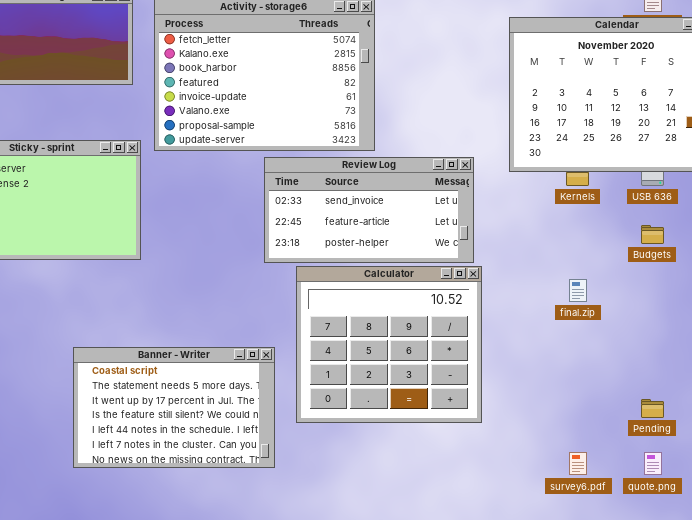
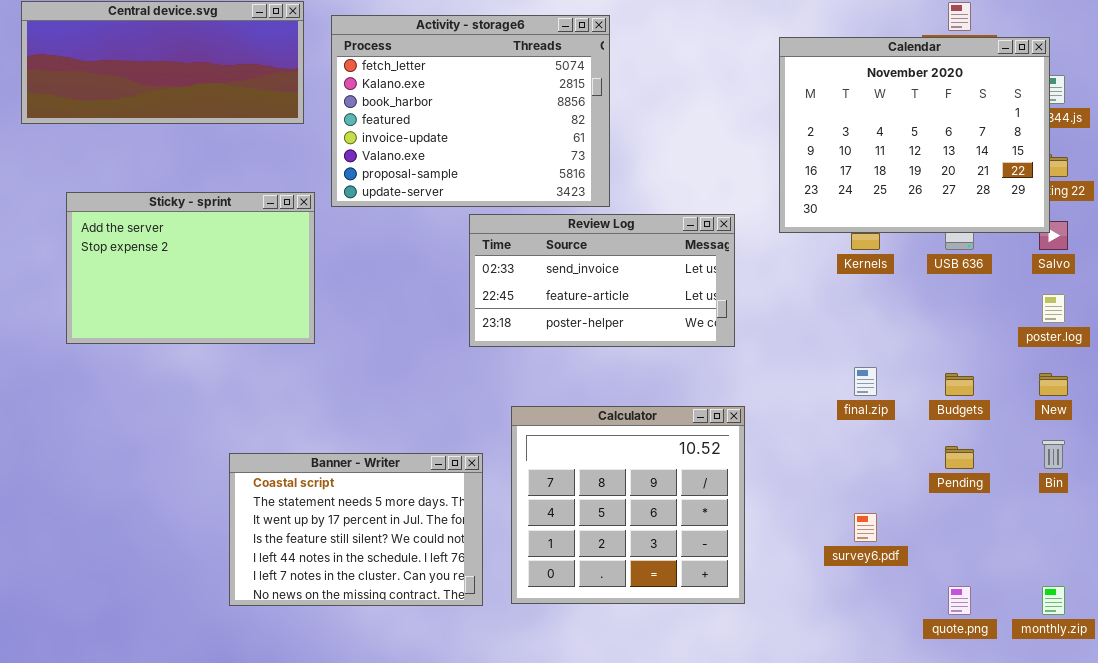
Budgets: [641,225,664,244] -> [945,373,974,396], moved
Calculator: [296,266,482,423] -> [511,406,745,604], moved
Pending: [641,399,664,418] -> [945,446,974,469], moved
survey6.pdf: [569,452,587,475] -> [854,513,877,542], moved

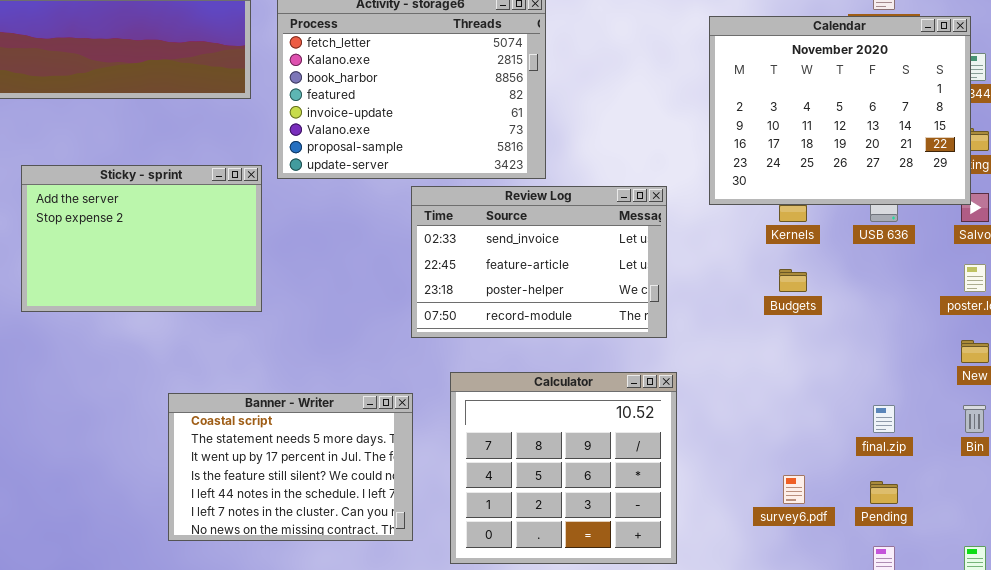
Review Log: [469,214,735,347] -> [411,186,667,338], resized
final.zip: [854,367,877,396] -> [873,405,895,433], moved
Budgets: [945,373,974,396] -> [779,269,807,292], moved
Pending: [945,446,974,469] -> [870,481,898,504], moved
Banner - Writer: [229,453,483,606] -> [168,393,413,541], moved

